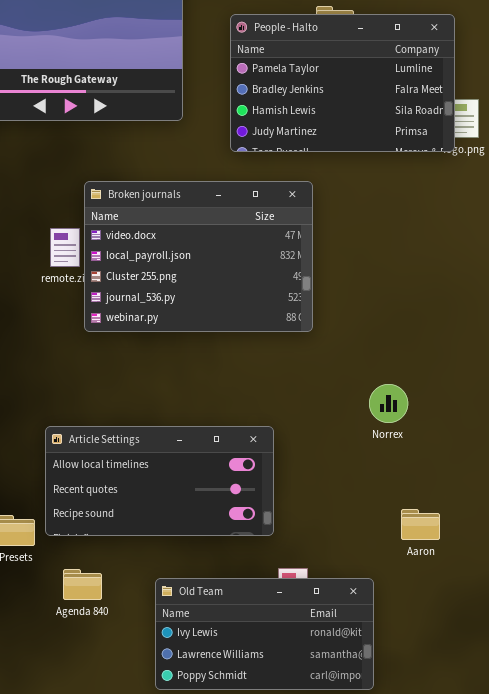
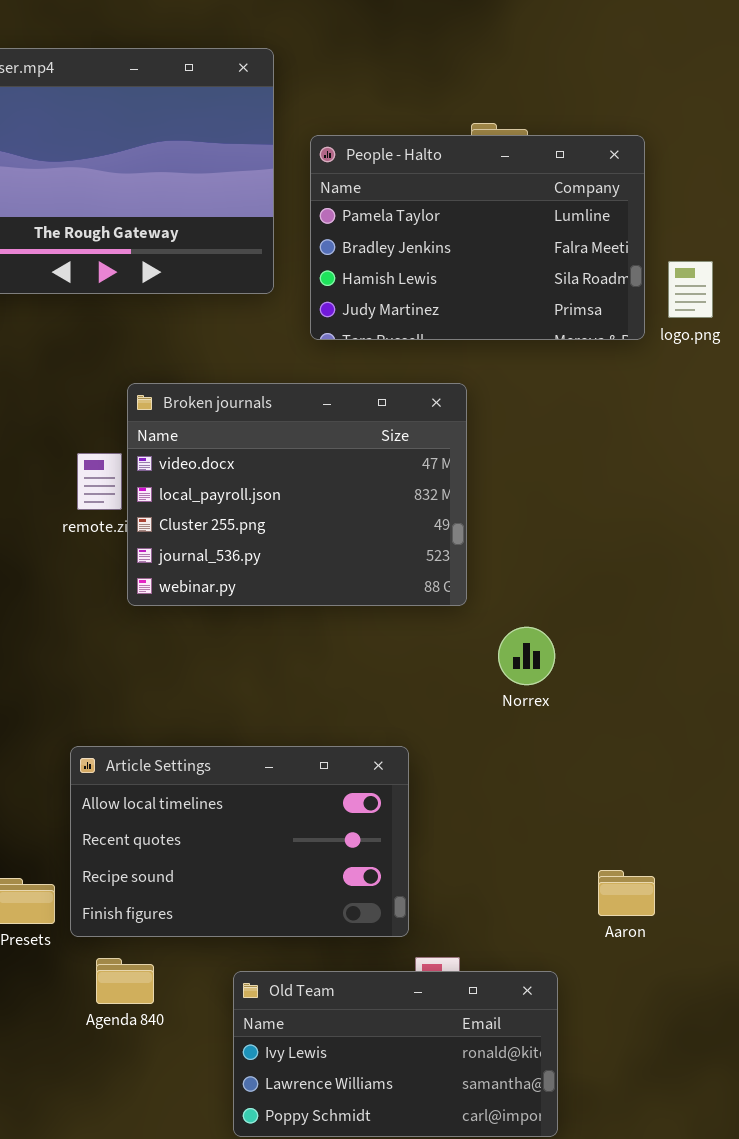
People - Halto: [230,14,455,152] -> [310,135,645,340], moved
Norrex: [369,384,408,423] -> [498,627,555,685], moved
Article Settings: [45,426,274,536] -> [70,746,409,937], resized

